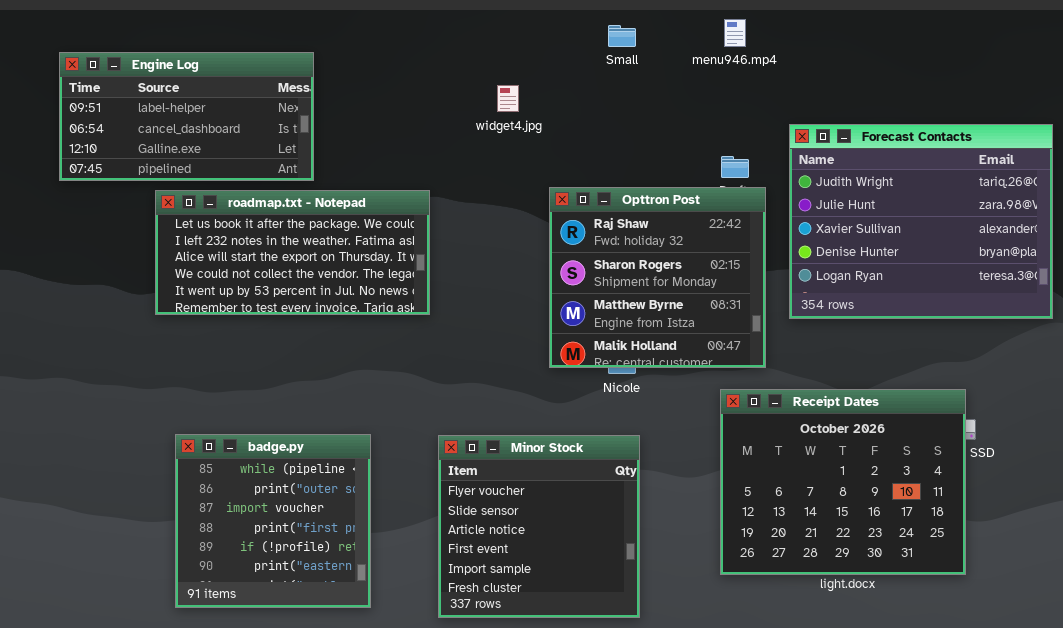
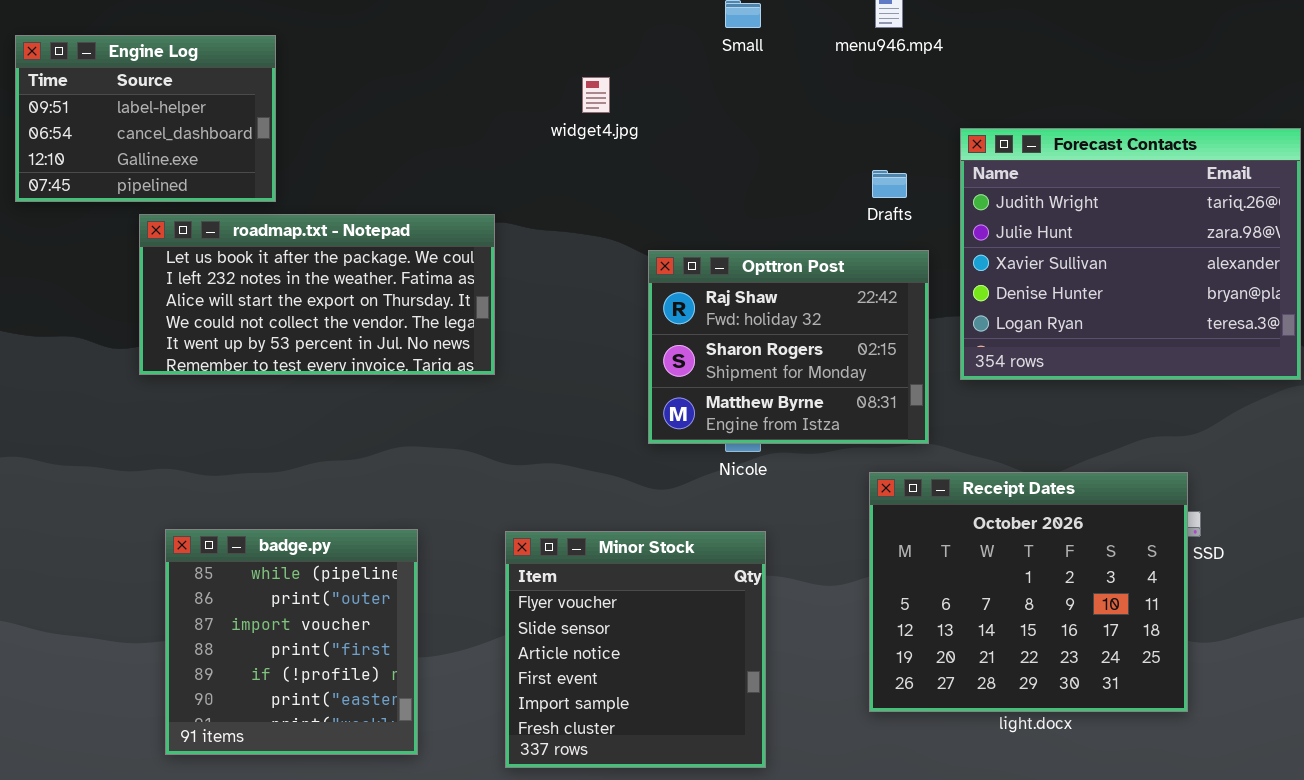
Engine Log: [59,52,314,181] -> [15,35,276,202], resized
Opttron Post: [549,187,766,368] -> [648,250,929,444], resized

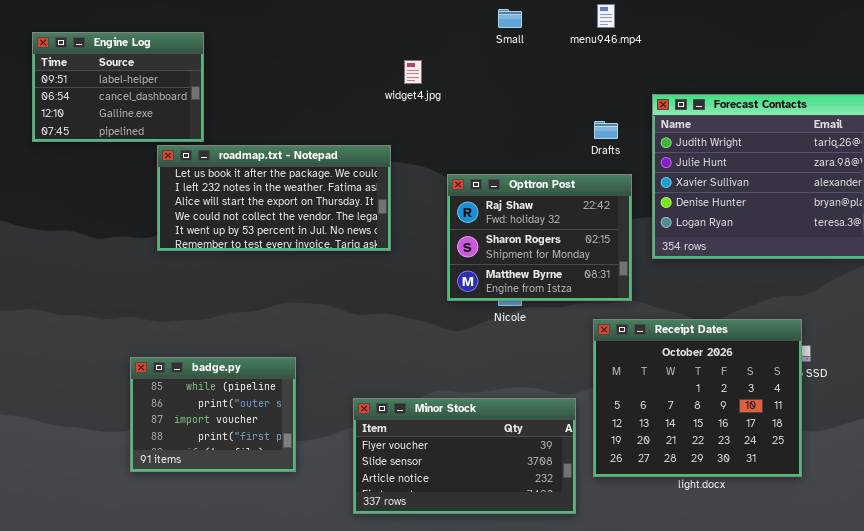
roadmap.txt - Notepad: [139,214,495,375] -> [157,145,391,251], moved
badge.py: [165,529,418,755] -> [130,357,296,472], resized
Minor Stock: [505,531,766,768] -> [353,398,576,514], resized

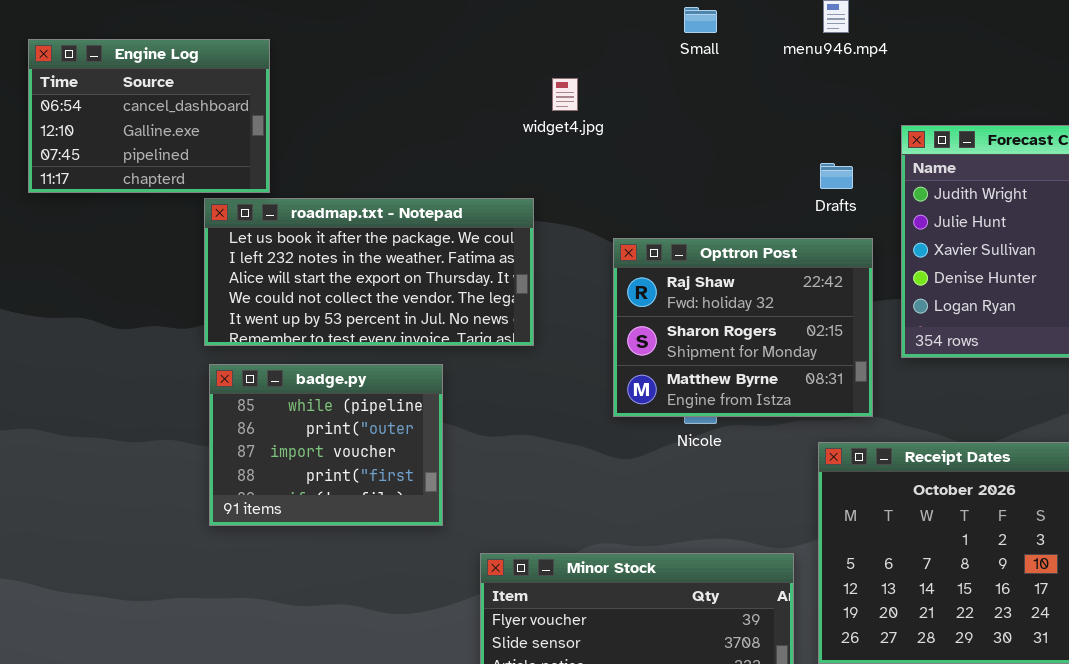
Engine Log: [32,32,204,142] -> [28,39,270,193], scrolled down 1 row
badge.py: [130,357,296,472] -> [209,364,443,526], moved

